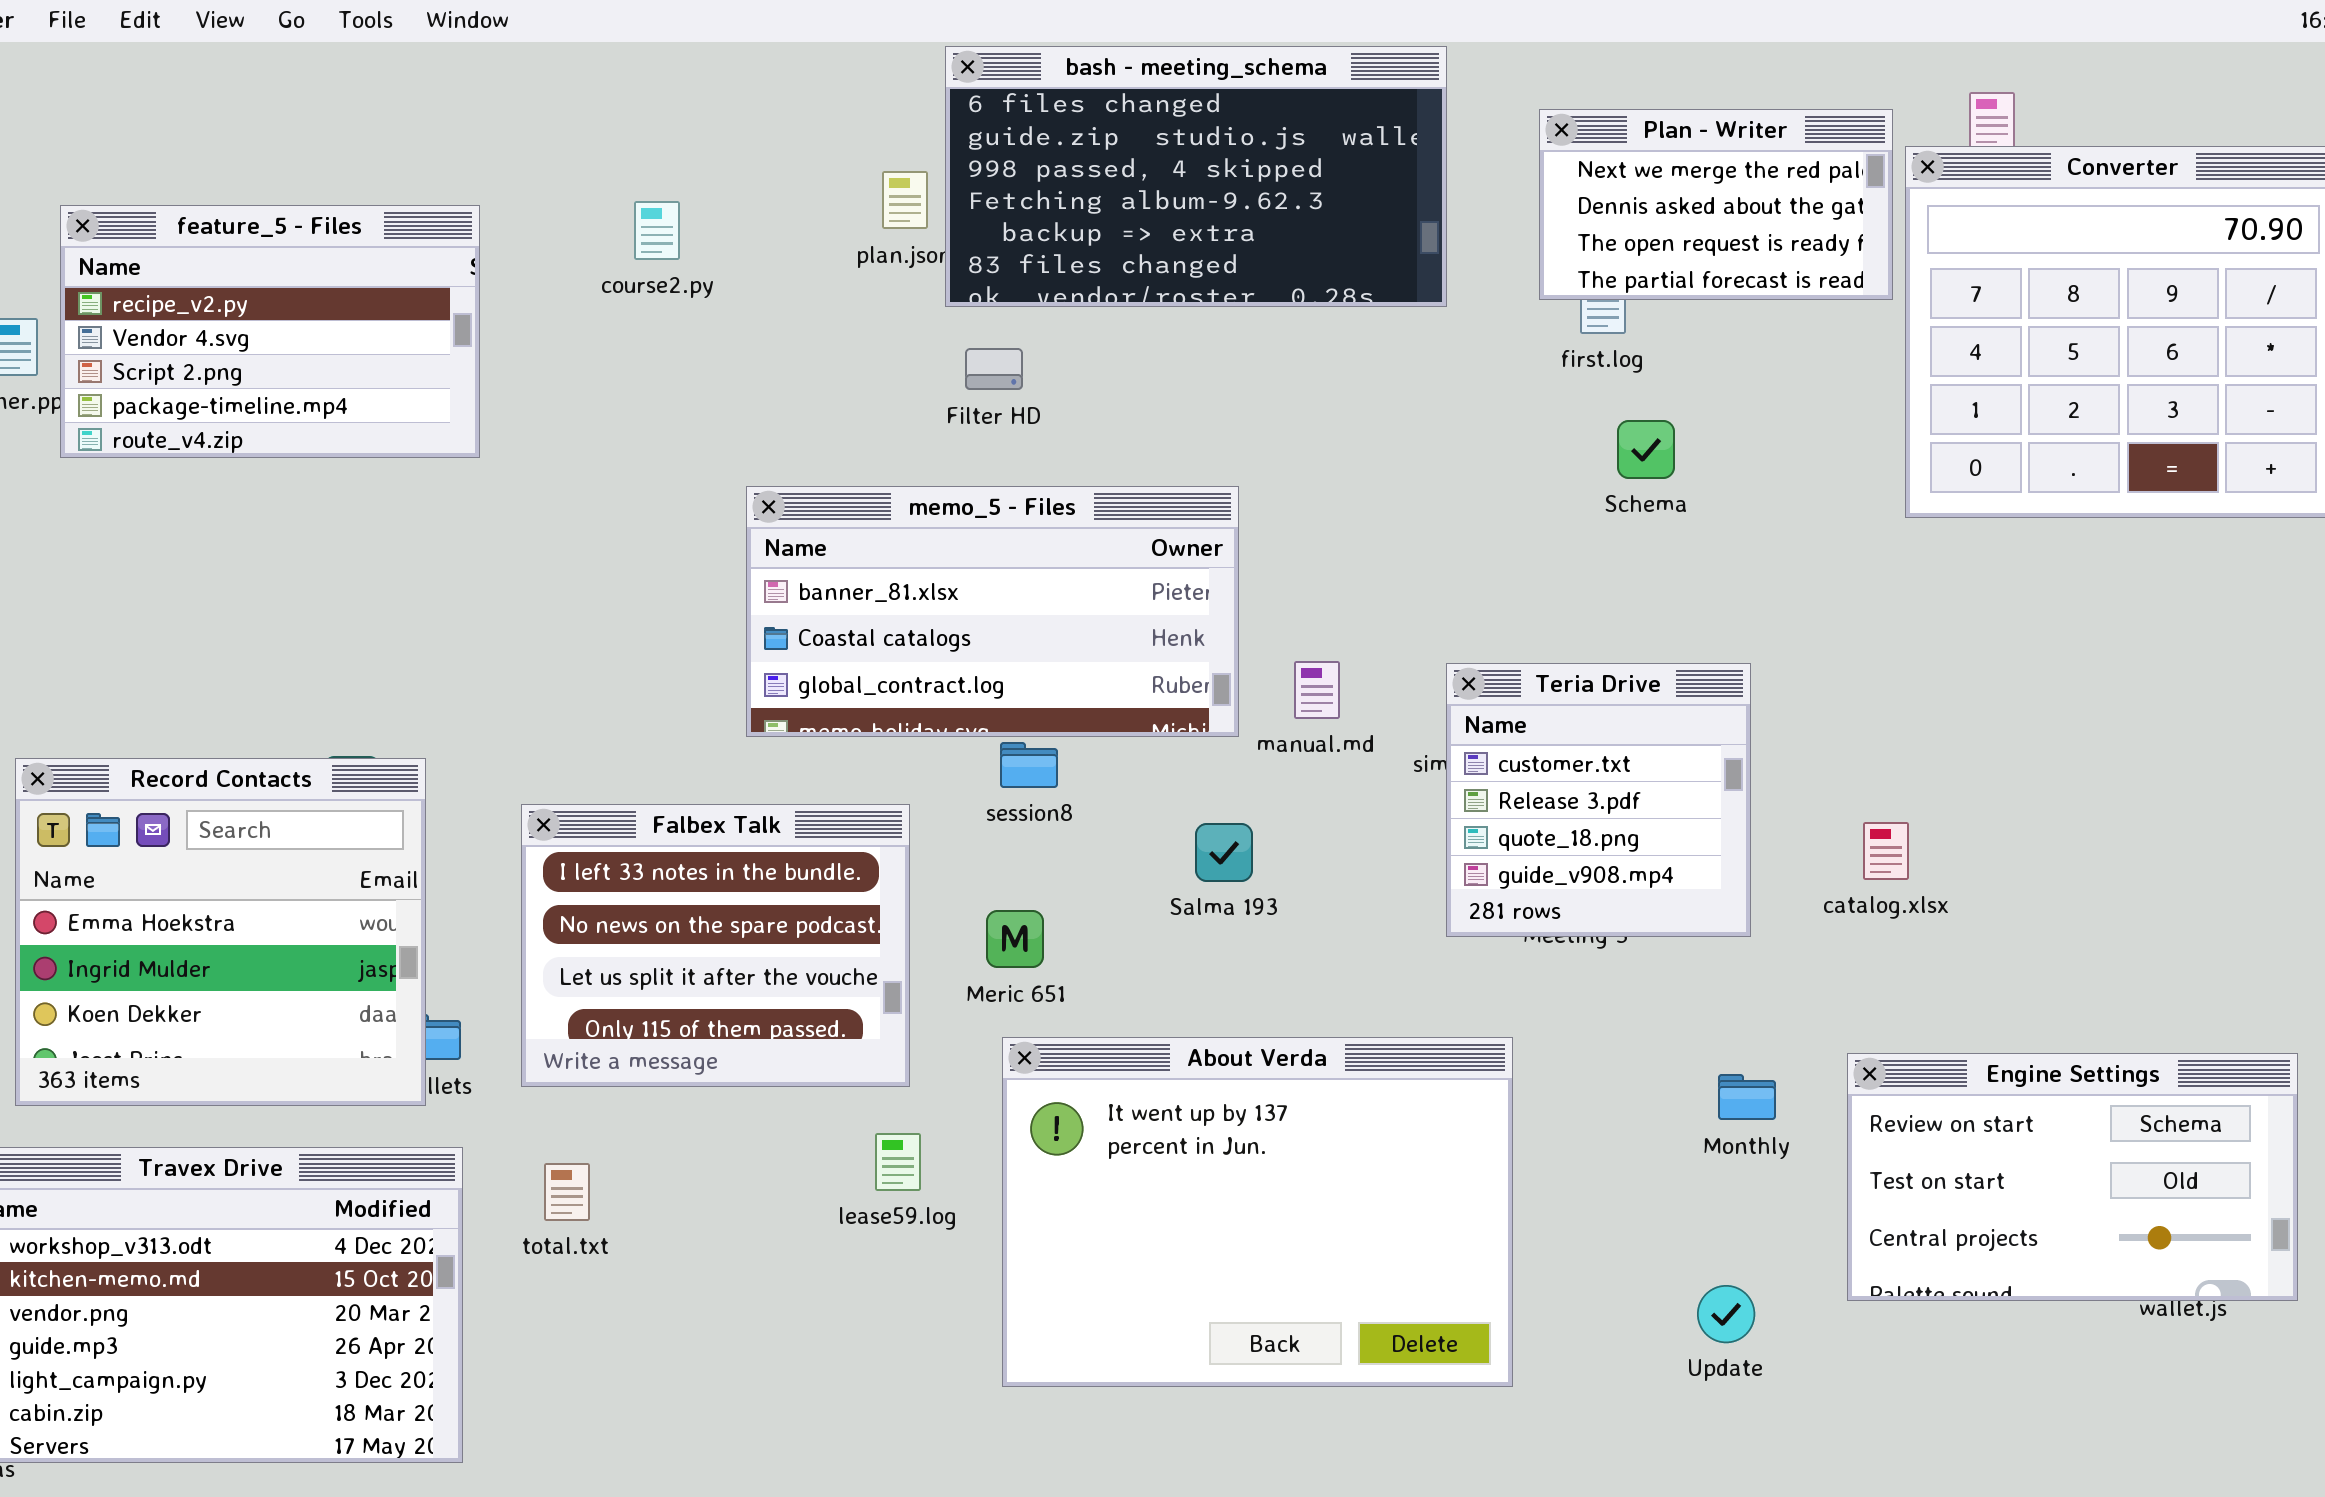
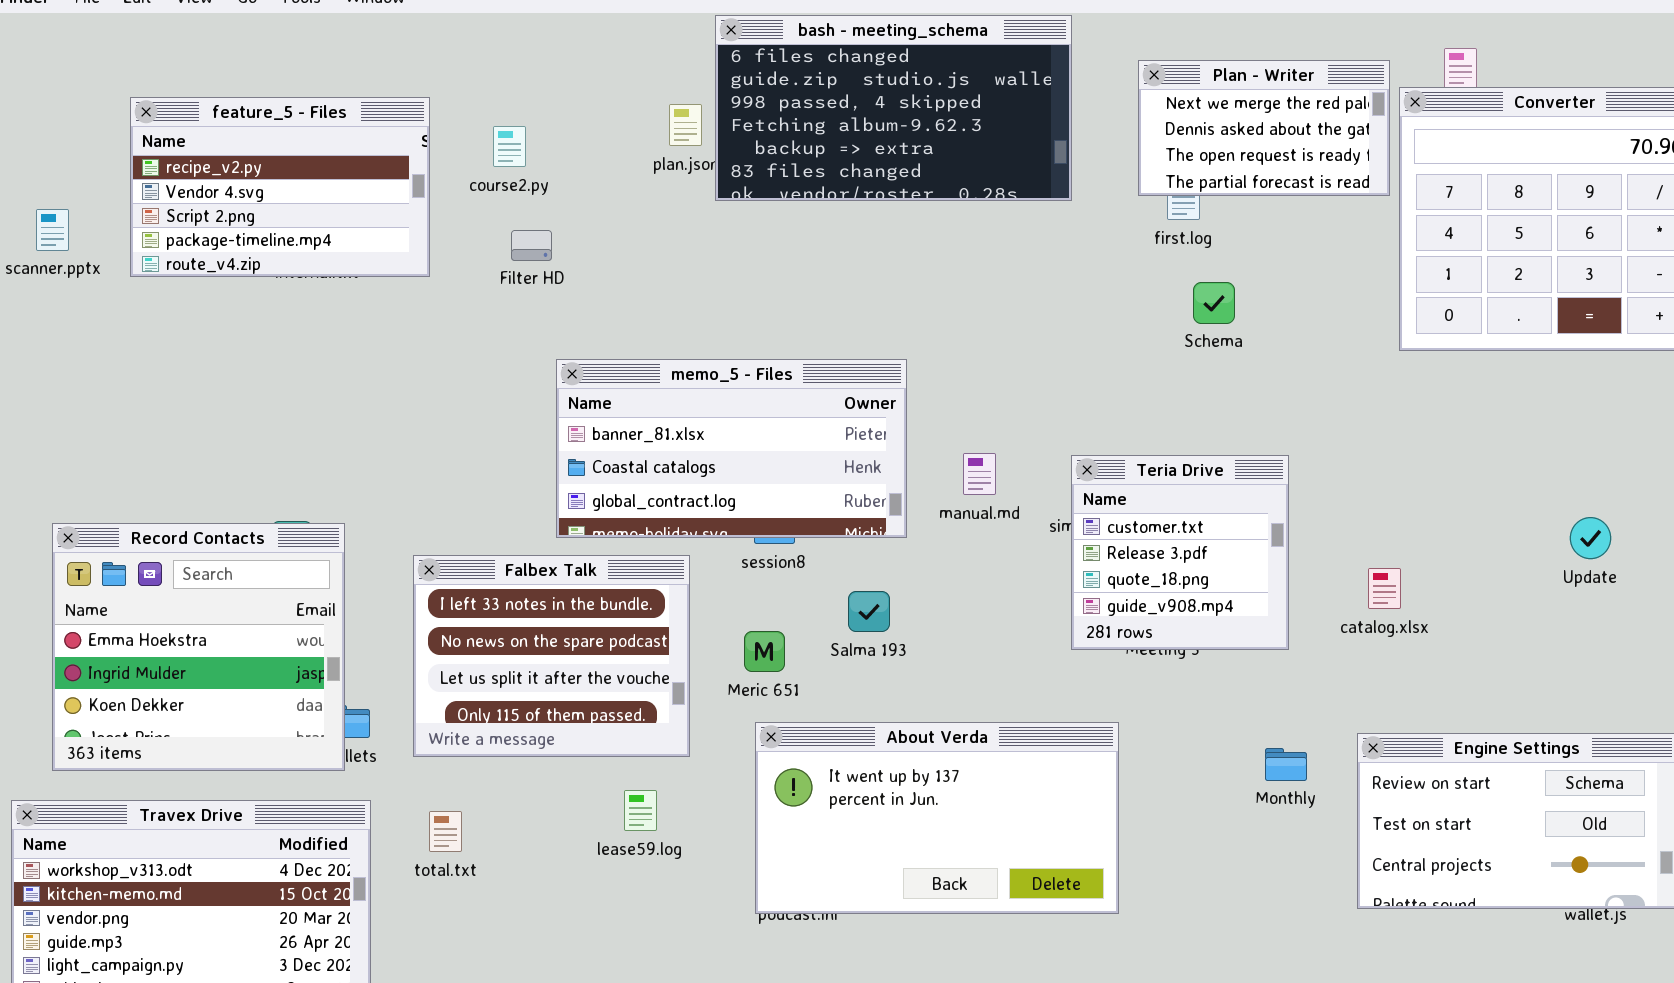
feature_5 - Files: [60,205,480,458] -> [130,97,430,277], moved
Filter HD: [965,348,1023,390] -> [511,230,552,261], moved
memo_5 - Files: [746,486,1239,737] -> [556,359,907,538], moved
Salma 193: [1195,823,1253,882] -> [848,591,890,632], moved
About Verda: [1002,1037,1513,1387] -> [755,722,1119,914], resized
lease59.log: [875,1133,921,1191] -> [624,790,657,831], moved
Update: [1697,1285,1755,1343] -> [1570,517,1611,559], moved

